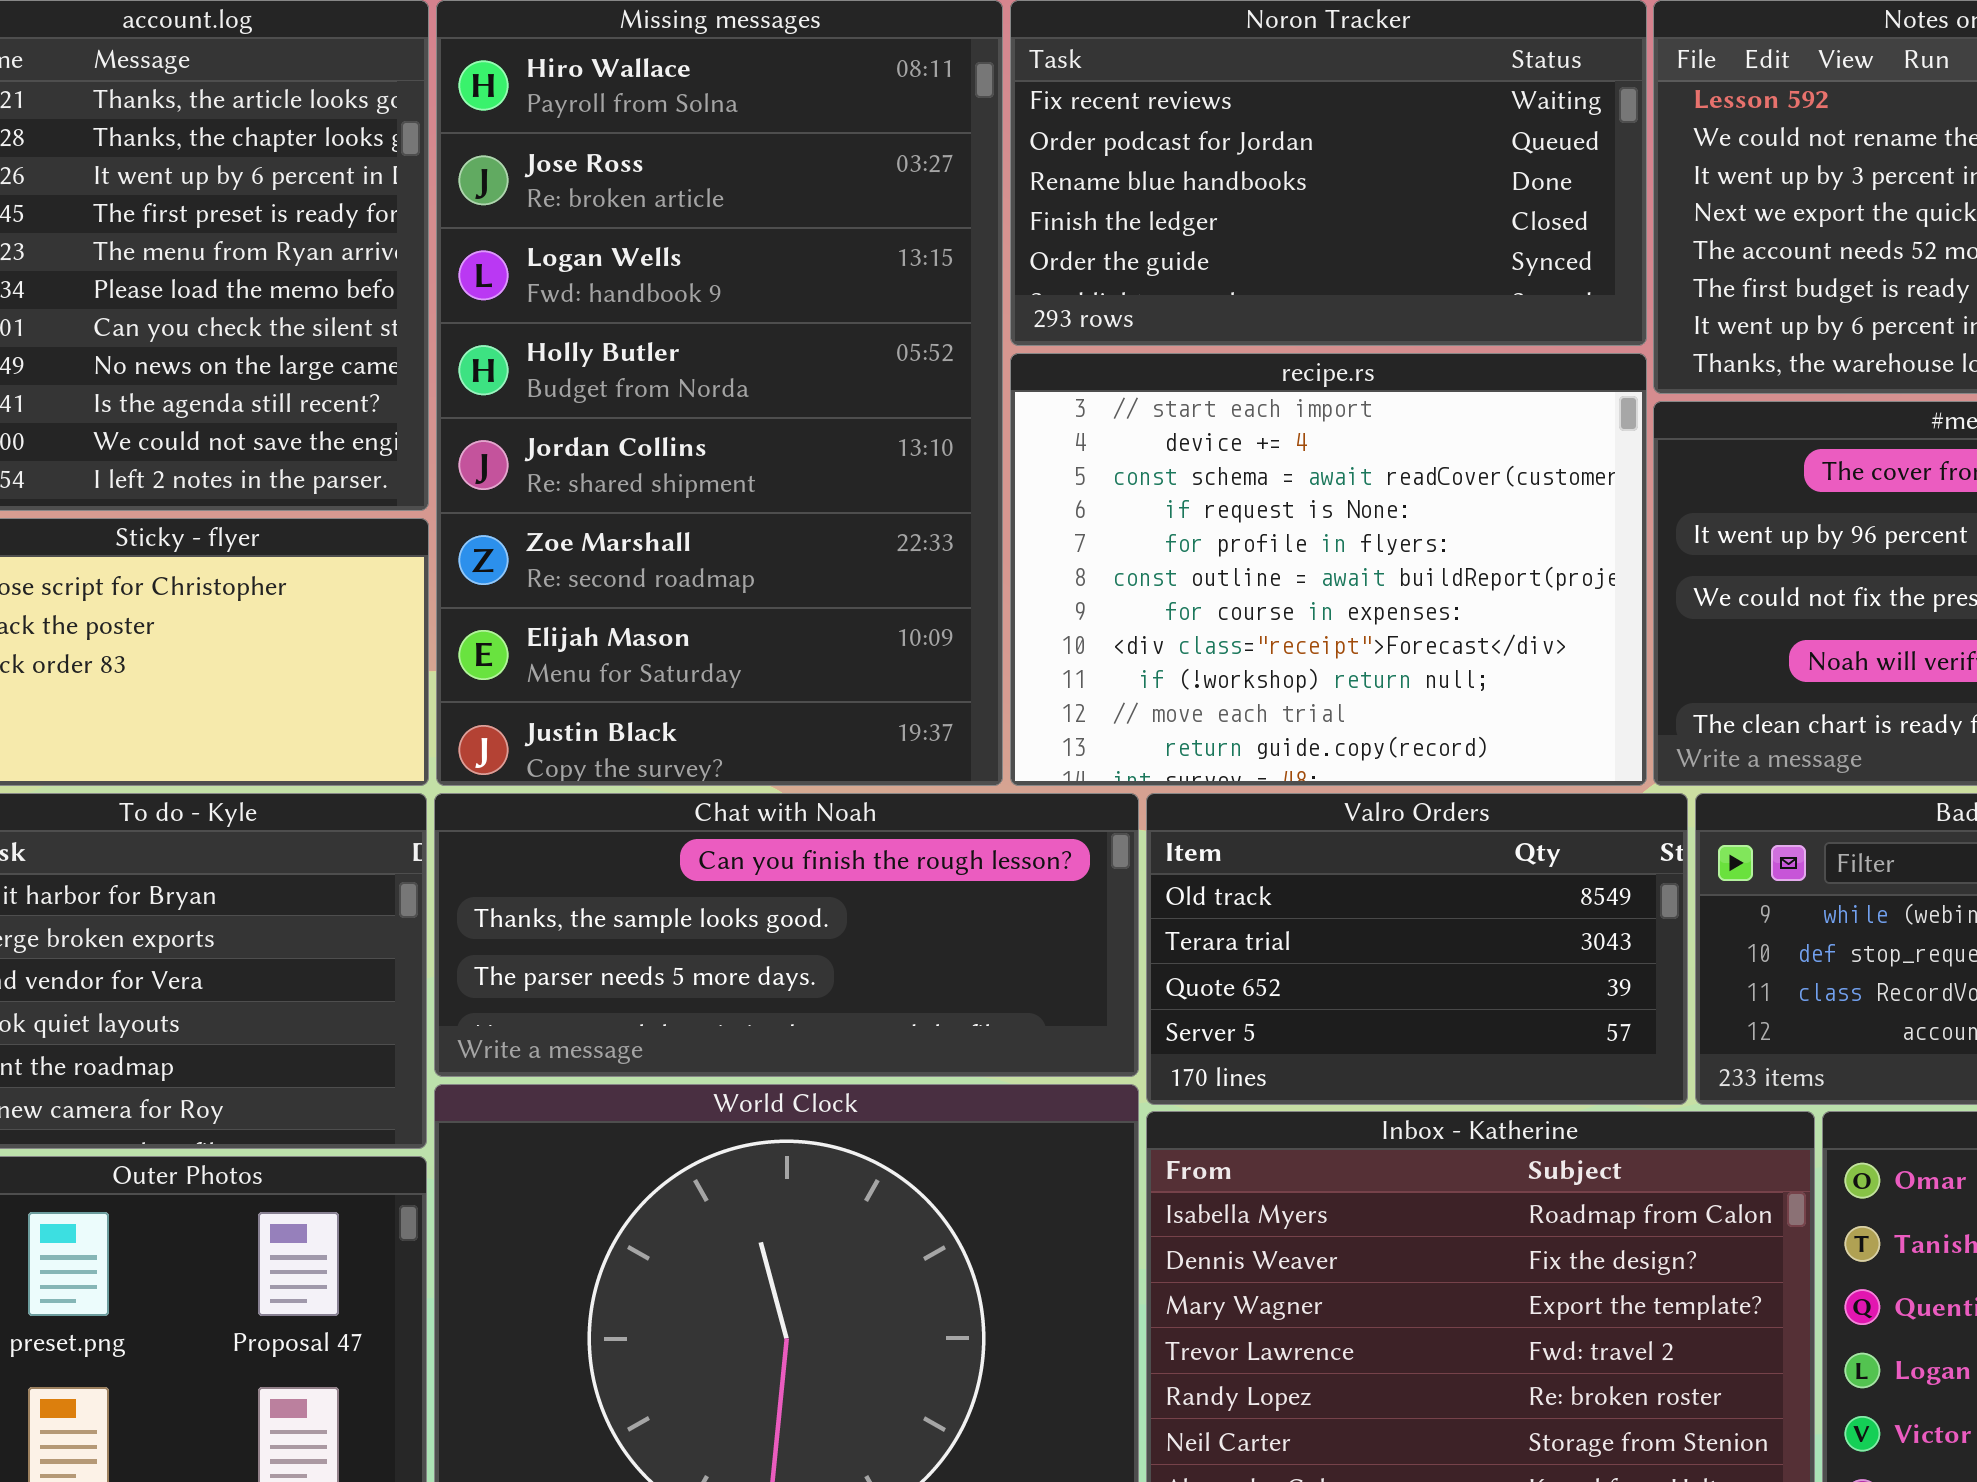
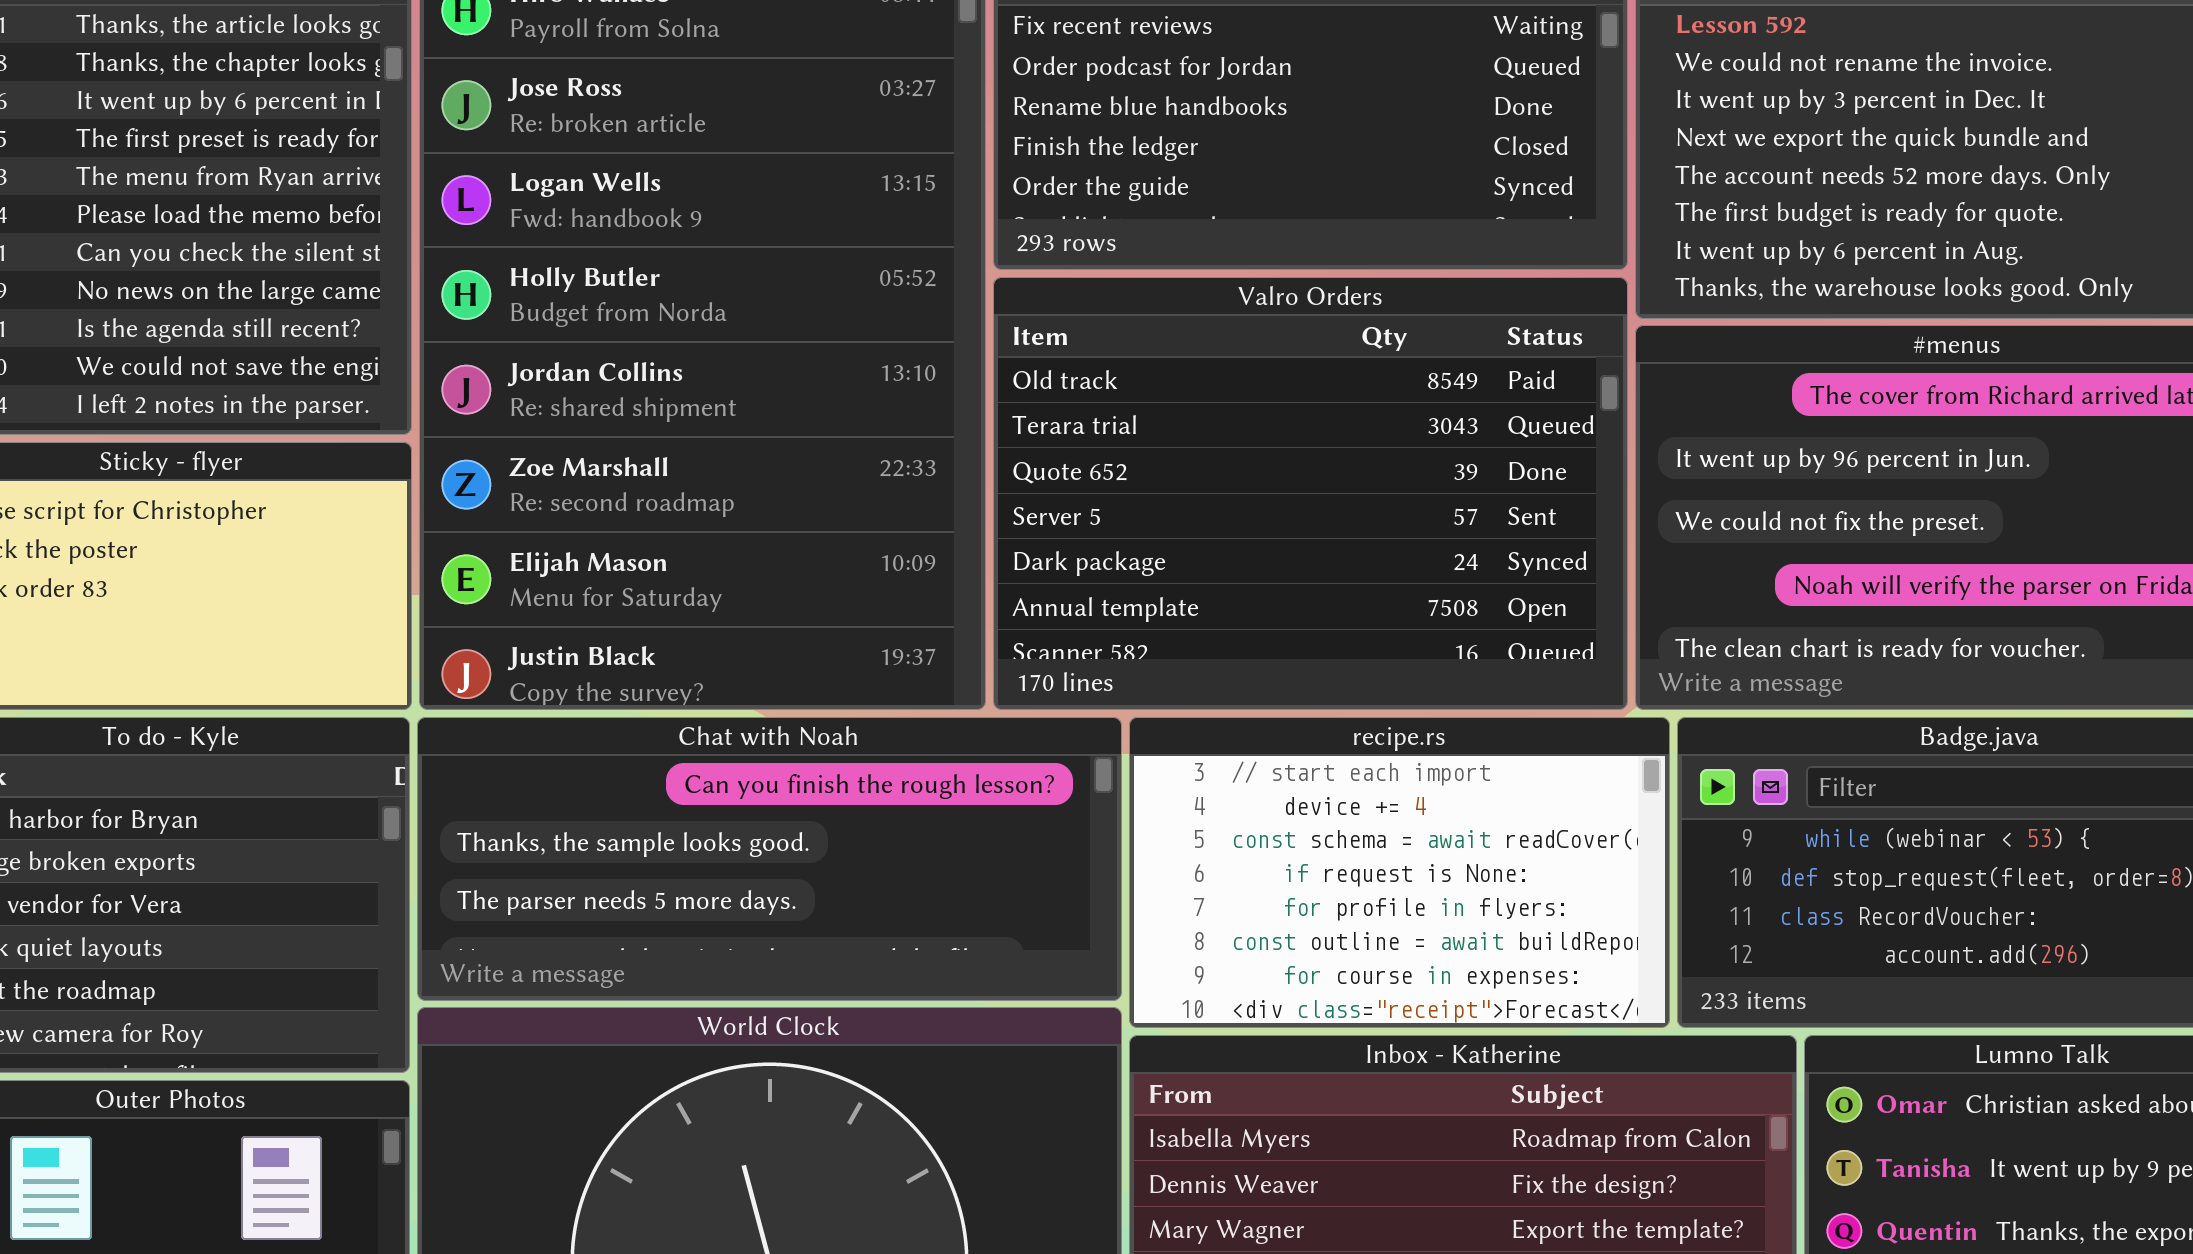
recipe.rs: [1010,353,1647,786] -> [1129,717,1670,1028], moved, resized
Valro Orders: [1146,793,1688,1105] -> [993,277,1628,710], moved, resized

